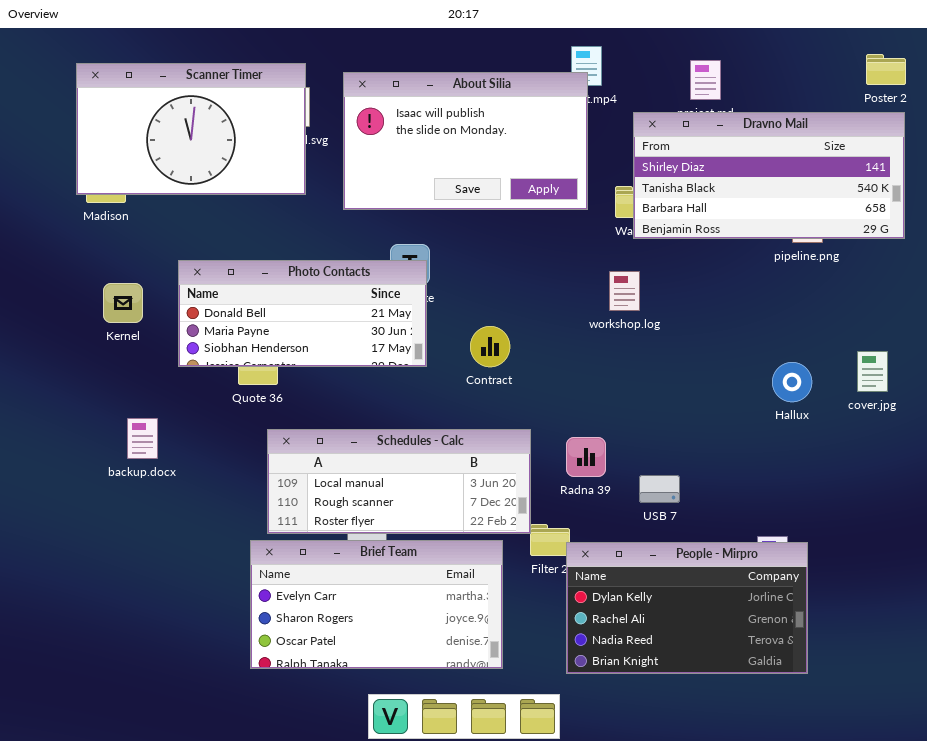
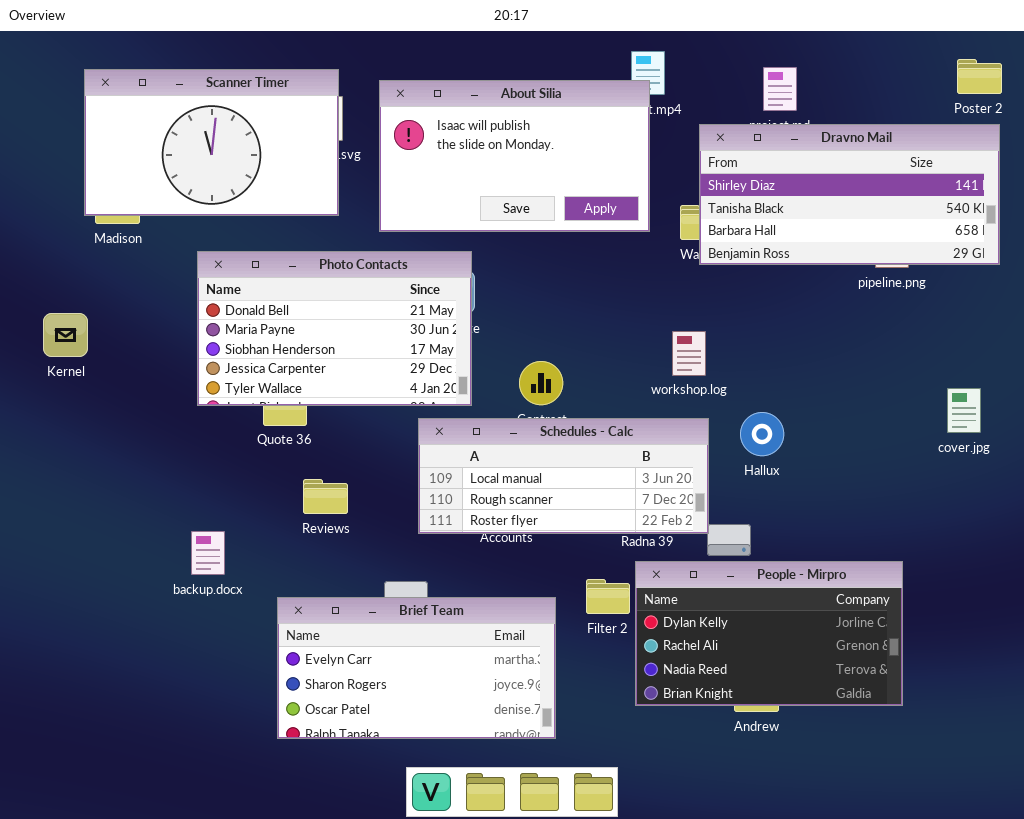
Photo Contacts: [178,260,427,367] -> [197,251,472,406], resized
workshop.log: [609,271,640,311] -> [672,331,706,376], moved
Kernel: [103,283,143,323] -> [43,313,88,357], moved
Hallux: [772,362,812,402] -> [740,412,784,456], moved
backup.docx: [127,418,158,459] -> [191,531,225,575], moved
Schedules - Calc: [267,429,531,534] -> [418,418,709,534], moved
People - Mirpro: [566,542,808,674] -> [635,561,903,706], moved

